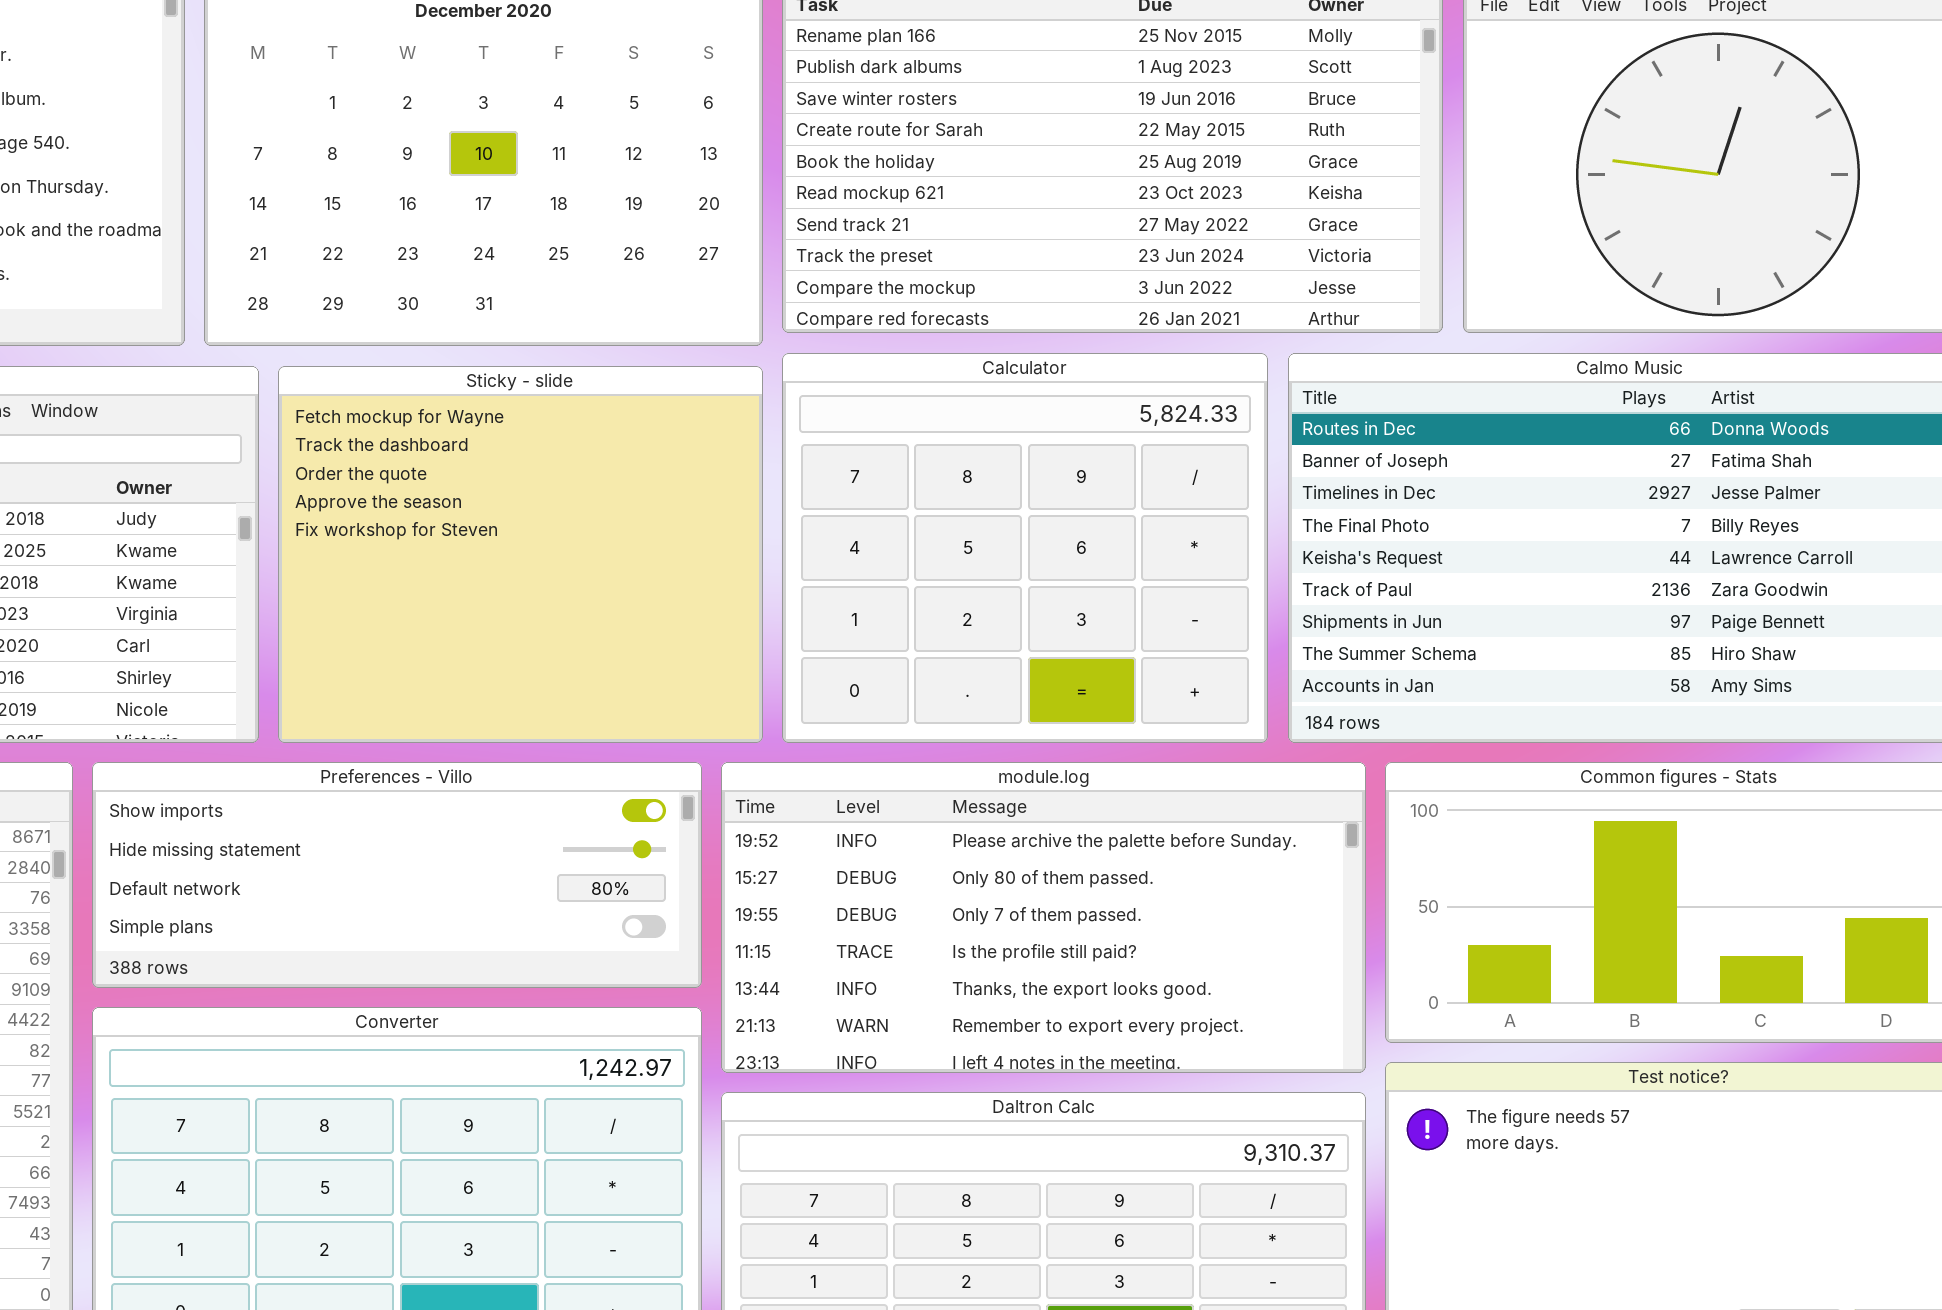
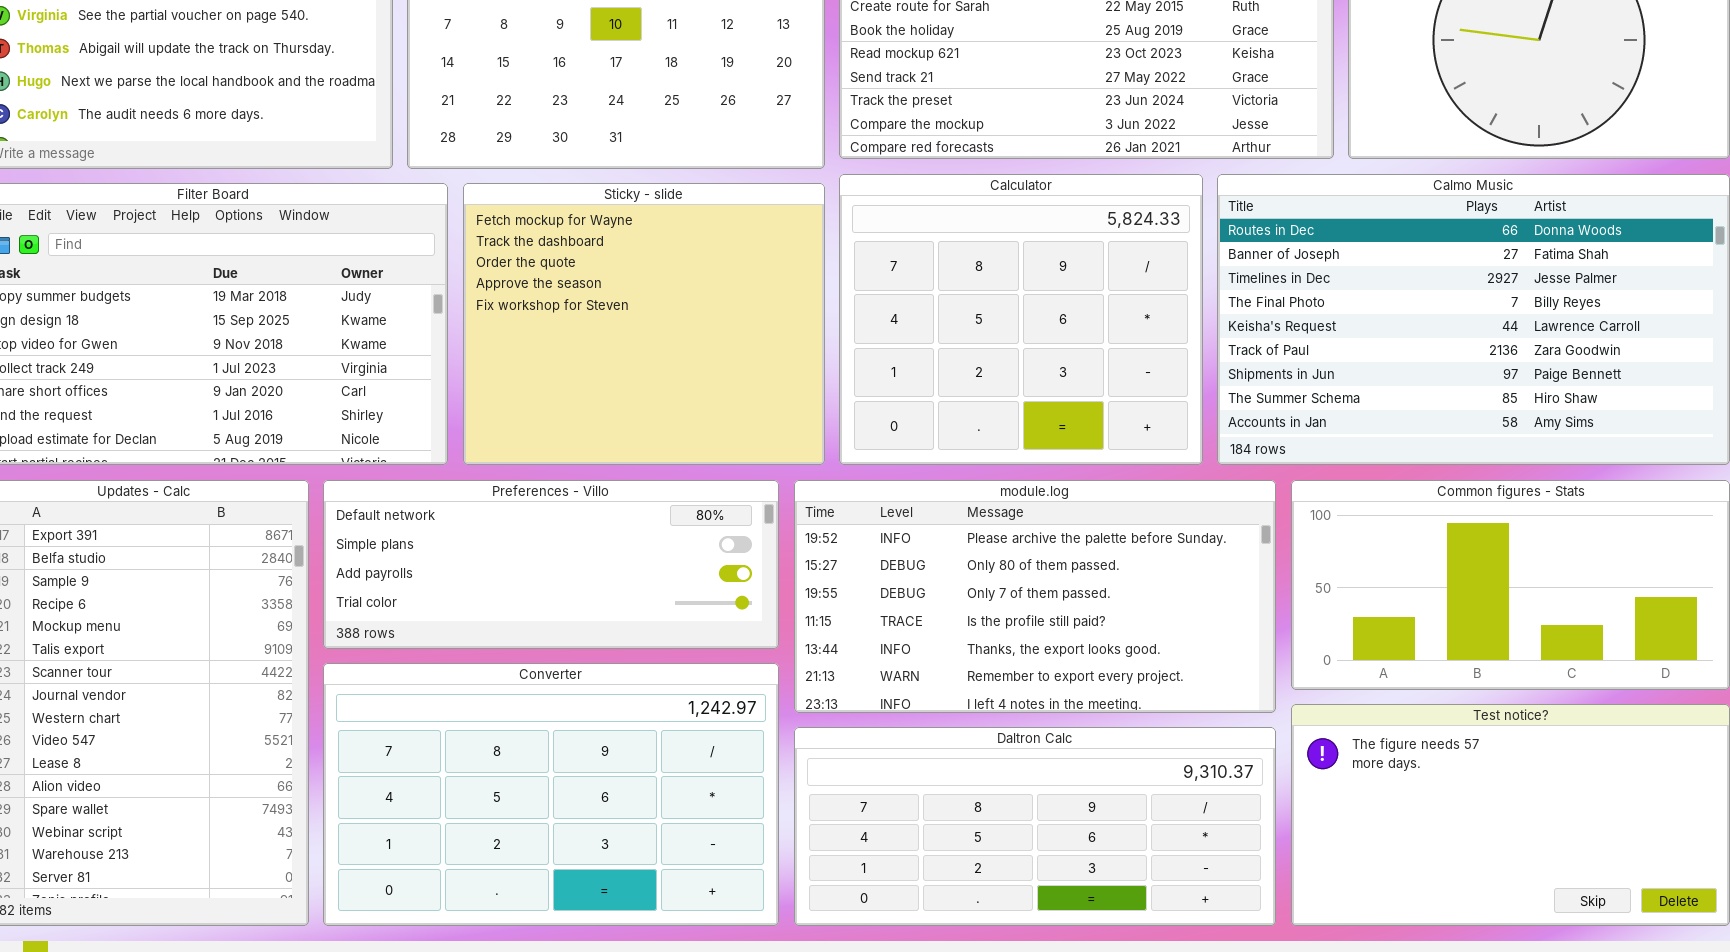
Preferences - Villo: [92,762,702,988] -> [323,480,779,649], scrolled down 2 rows

